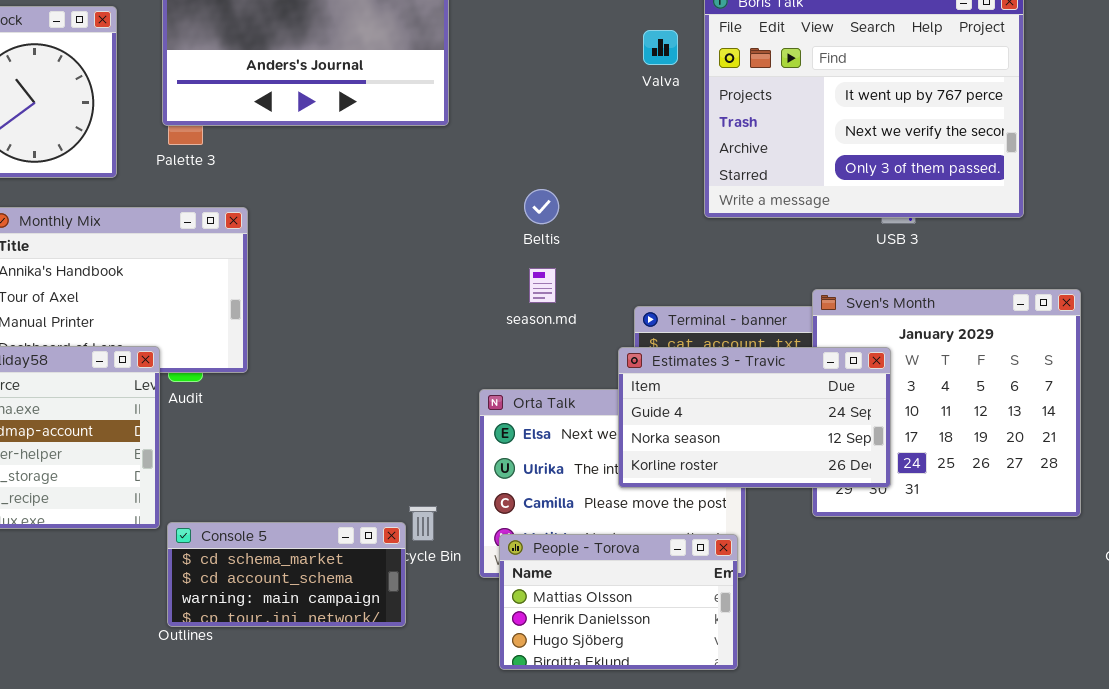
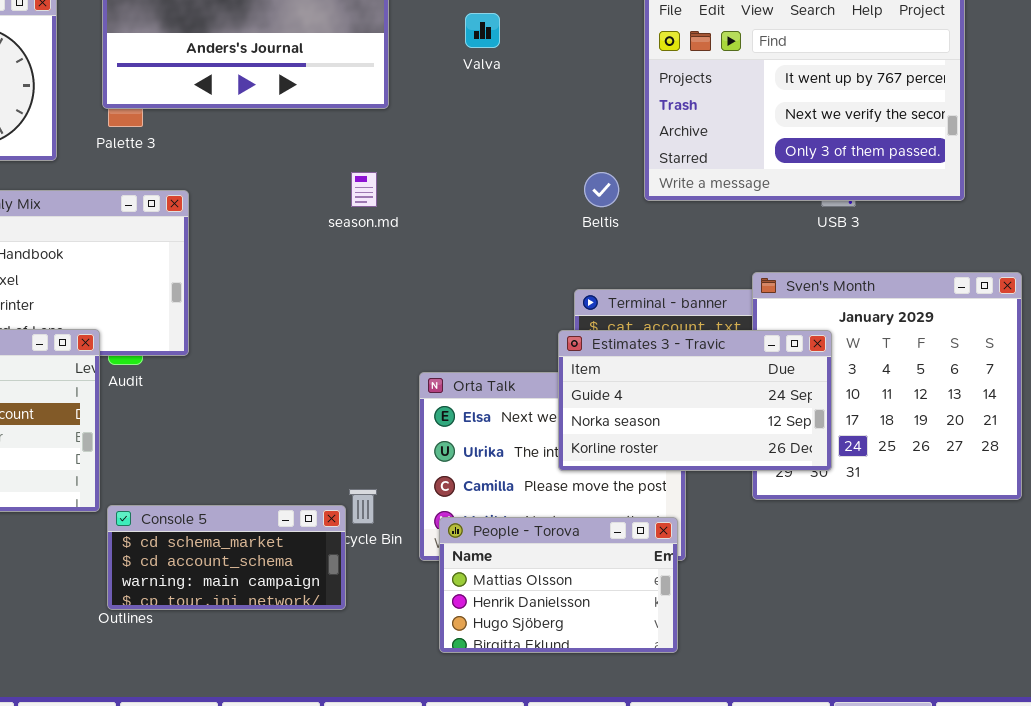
Valva: [643,30,678,65] -> [465,13,500,48], moved
Beltis: [524,189,559,224] -> [584,172,619,207], moved
season.md: [529,268,556,303] -> [351,172,377,207], moved

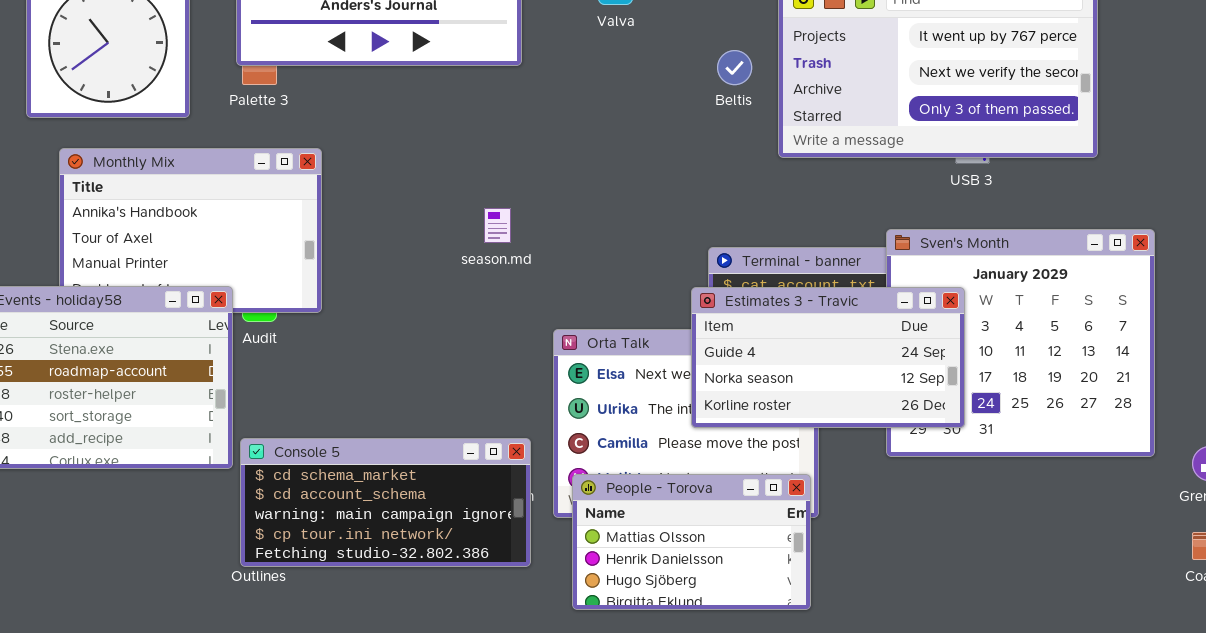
season.md: [351,172,377,207] -> [484,208,511,243], moved
Beltis: [584,172,619,207] -> [717,50,752,85], moved
Console 5: [107,505,346,610] -> [240,438,531,567], resized

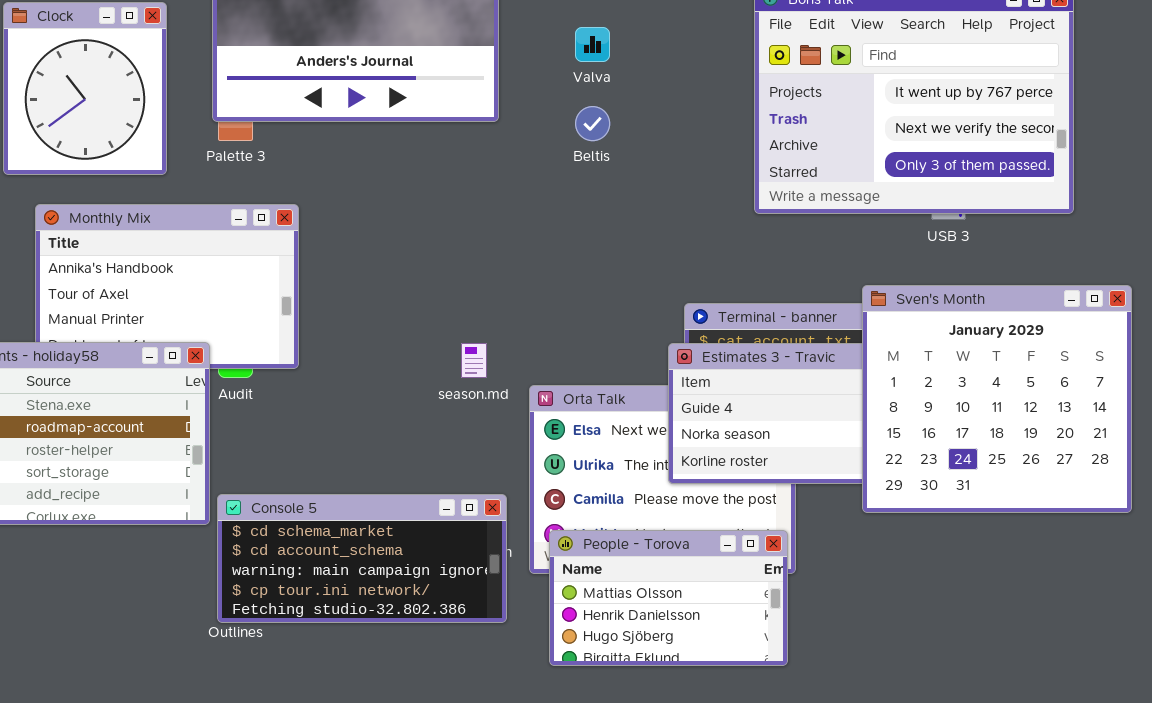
Beltis: [717,50,752,85] -> [575,106,610,141], moved
season.md: [484,208,511,243] -> [461,343,487,378], moved
Sven's Month: [886,229,1155,457] -> [862,285,1132,513], raised

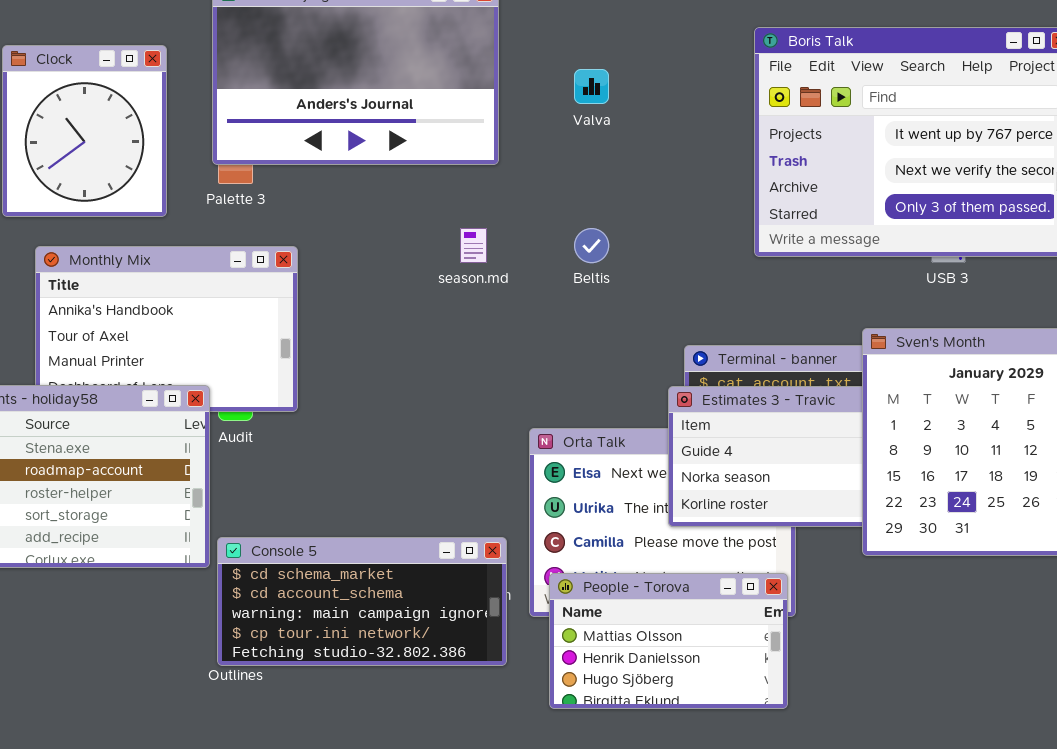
Beltis: [575,106,610,141] -> [574,228,609,263], moved
season.md: [461,343,487,378] -> [460,228,487,263], moved

